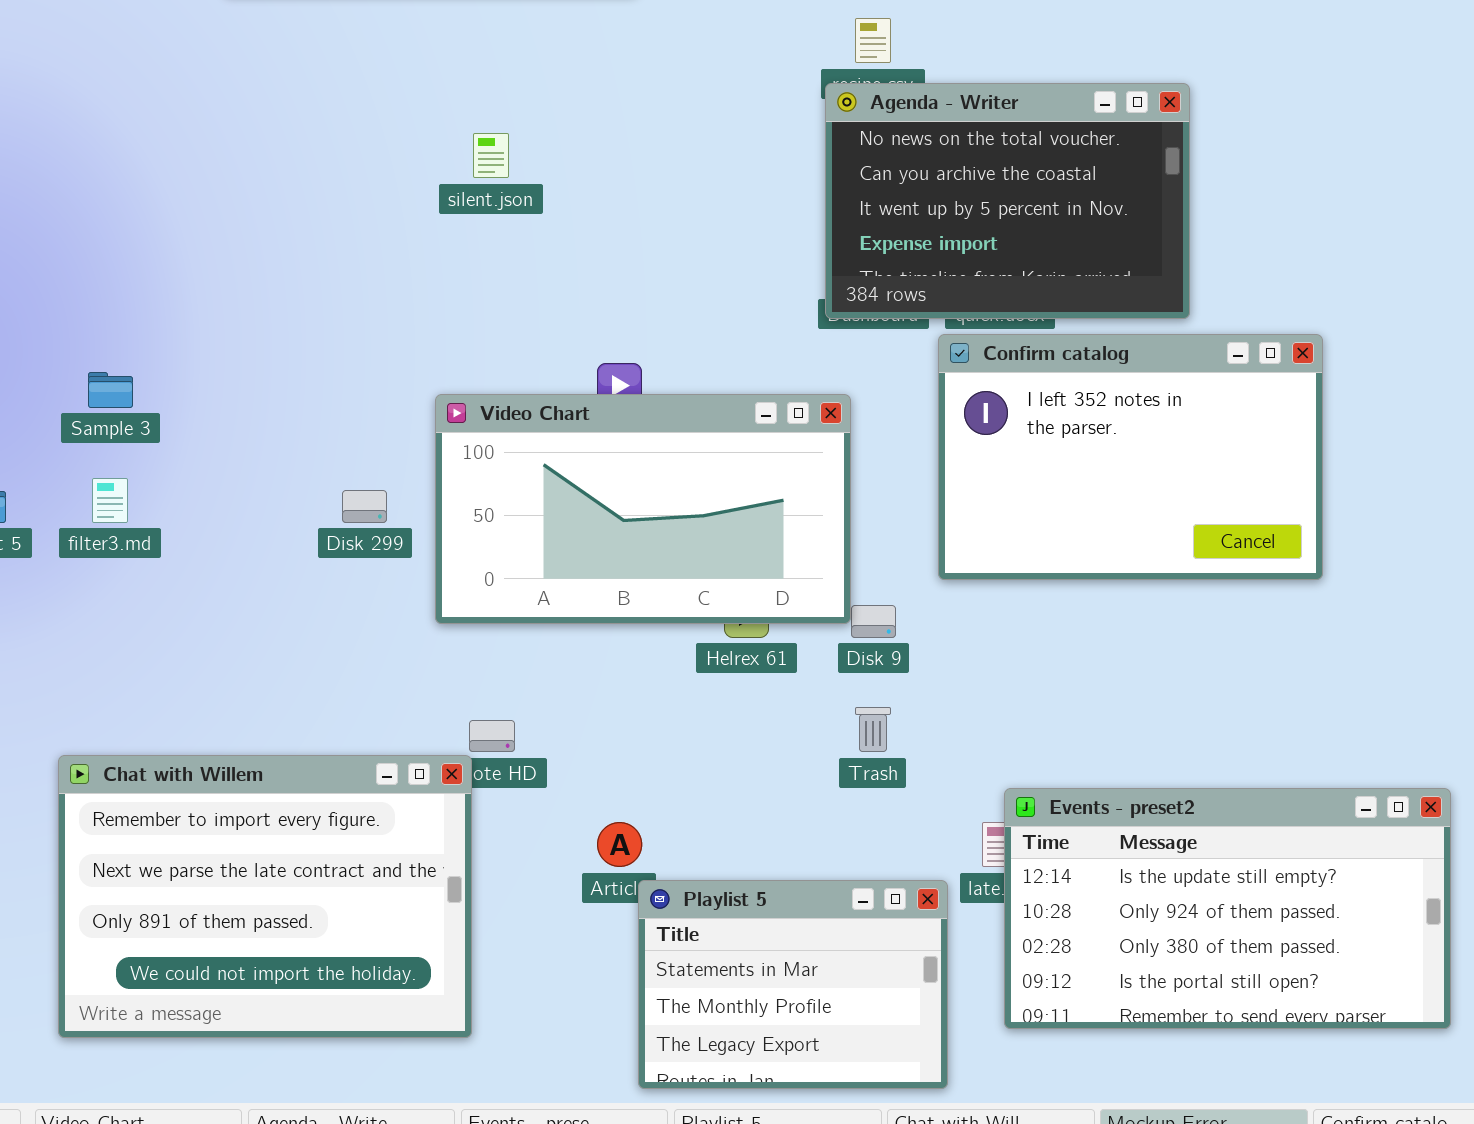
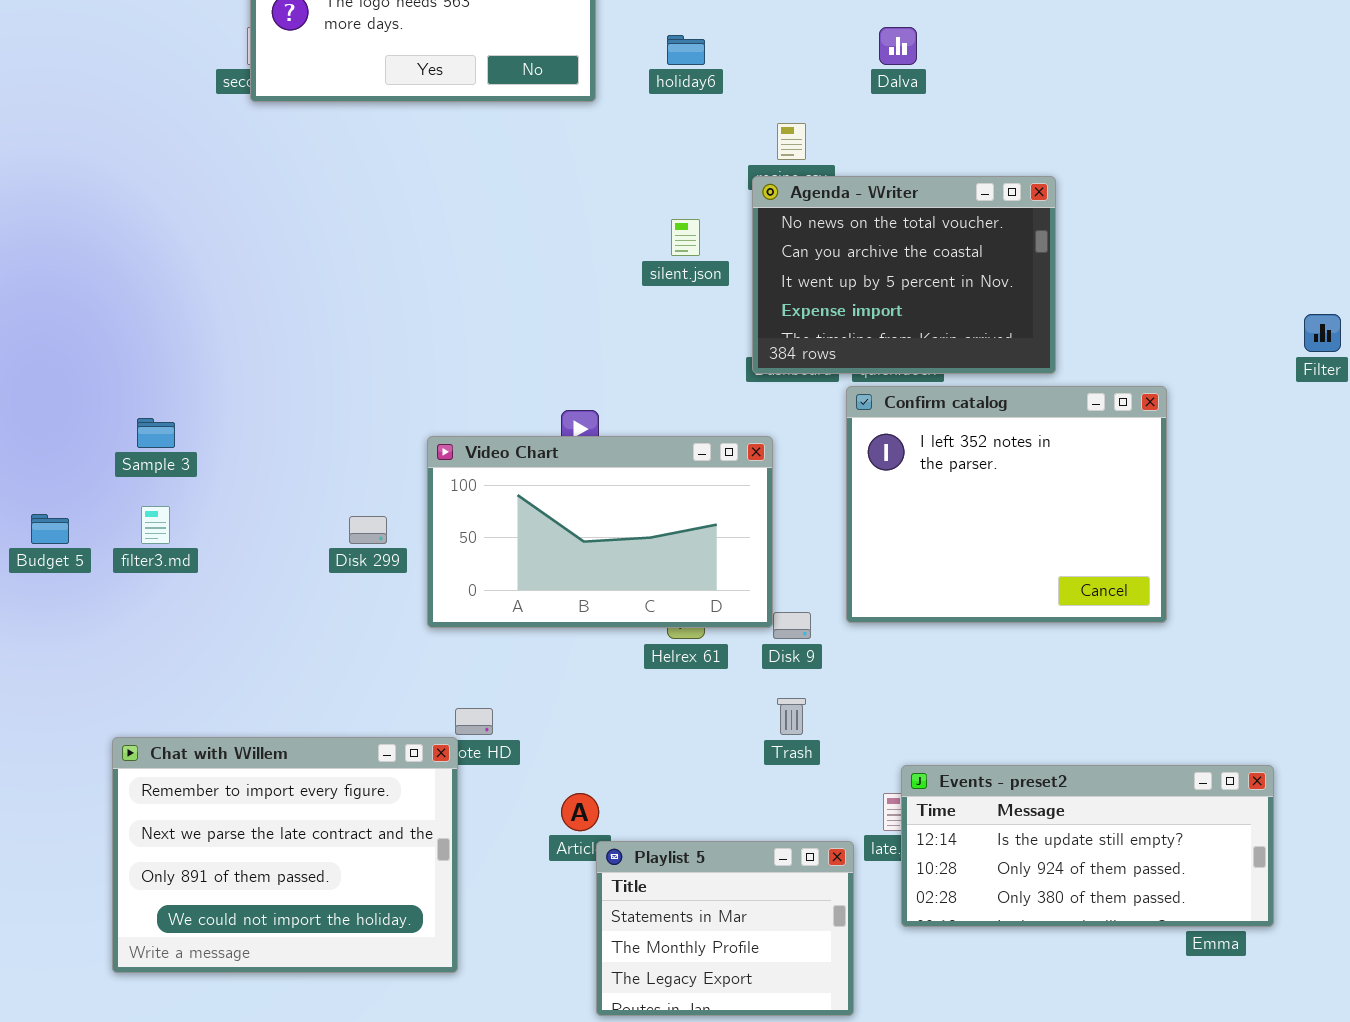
silent.json: [473,133,509,178] -> [671,219,700,256], moved
Confirm catalog: [938,334,1323,580] -> [846,386,1167,623], resized
Events - preset2: [1004,788,1451,1029] -> [901,765,1274,927], resized

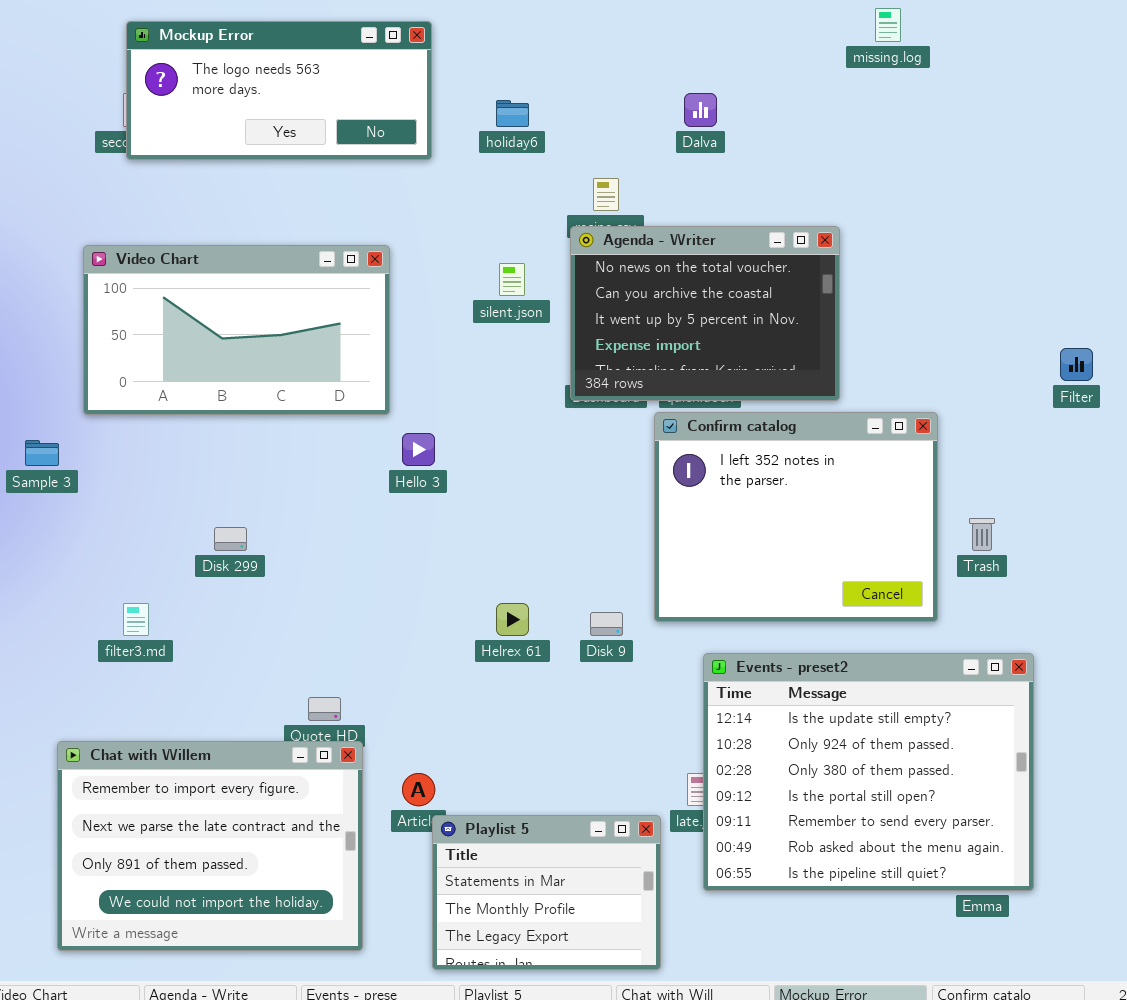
Video Chart: [427,436,773,628] -> [83,245,390,415], moved
filter3.md: [141,506,170,544] -> [123,603,149,636], moved
Trash: [777,698,806,735] -> [969,518,995,551], moved
Chat with Willem: [112,737,458,973] -> [57,741,363,951], moved
Events - preset2: [901,765,1274,927] -> [703,653,1034,891], resized

